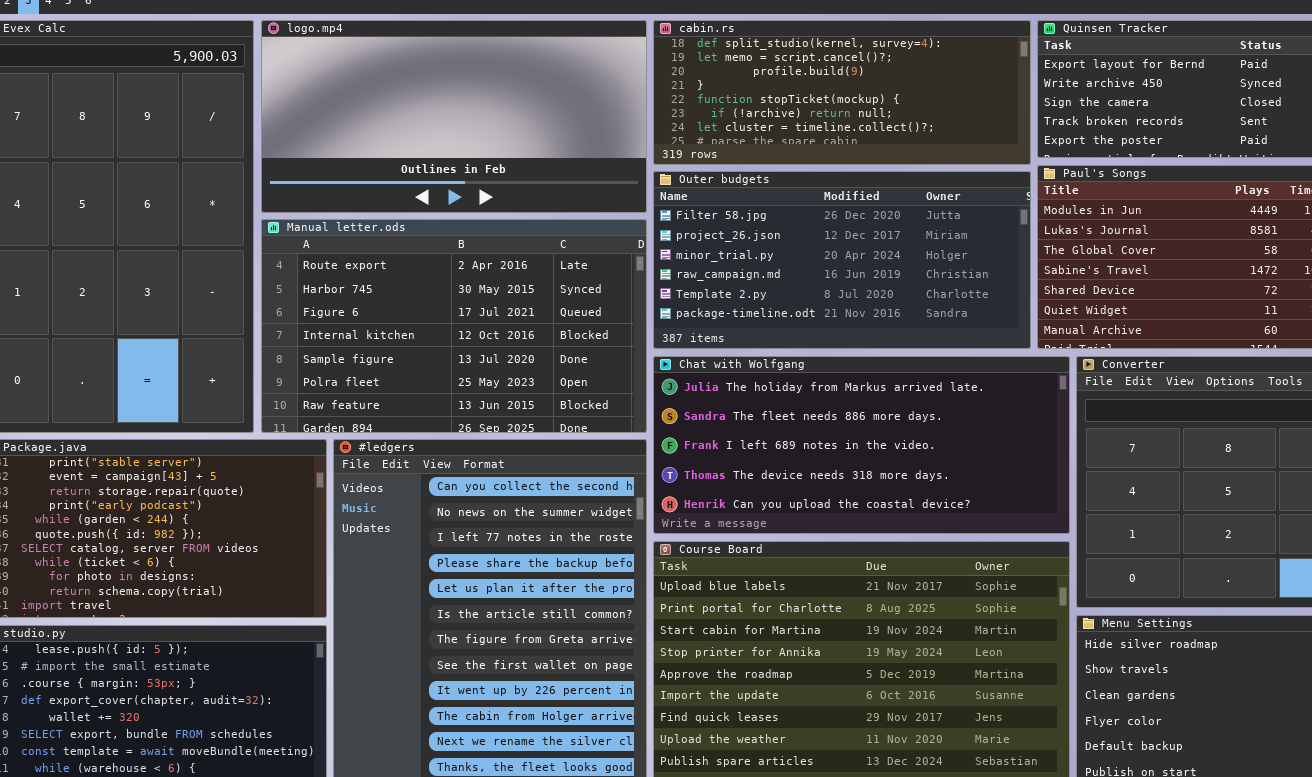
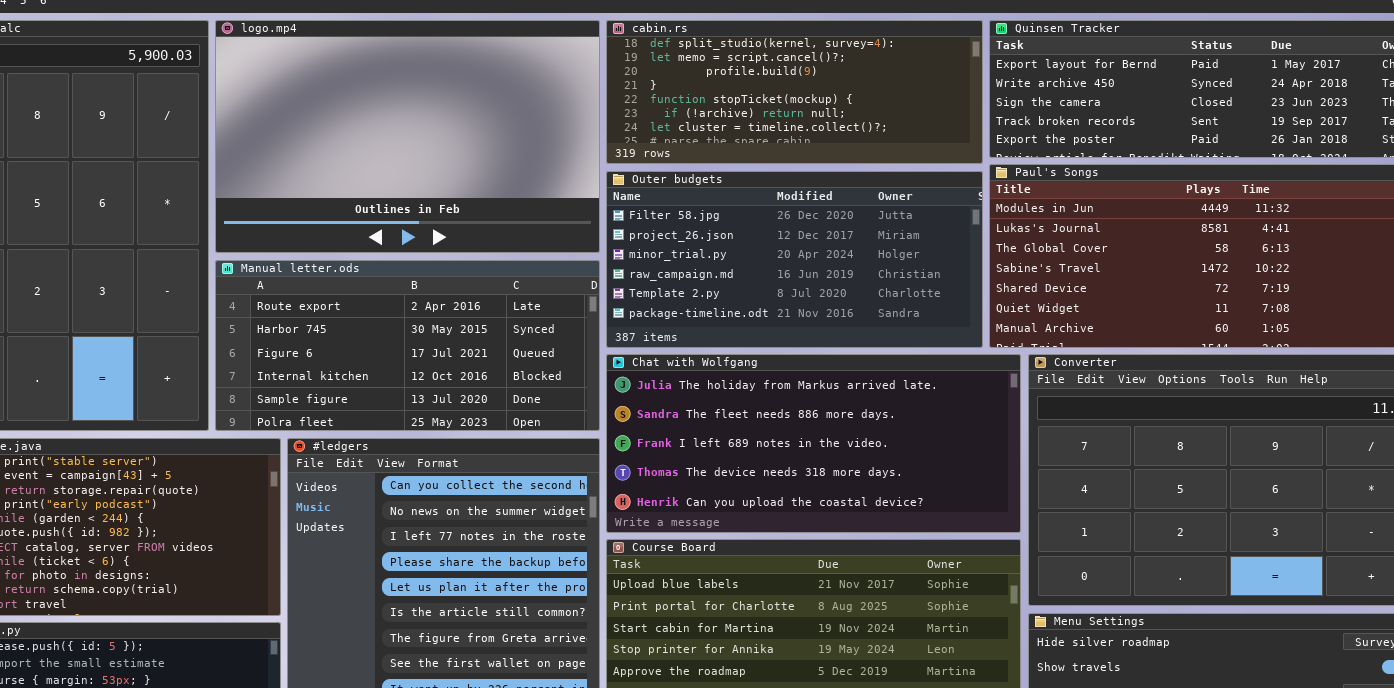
logo.mp4: [261,20,647,213] -> [215,20,600,253], resized
Manual letter.ods: [261,219,647,433] -> [215,260,600,431], resized

